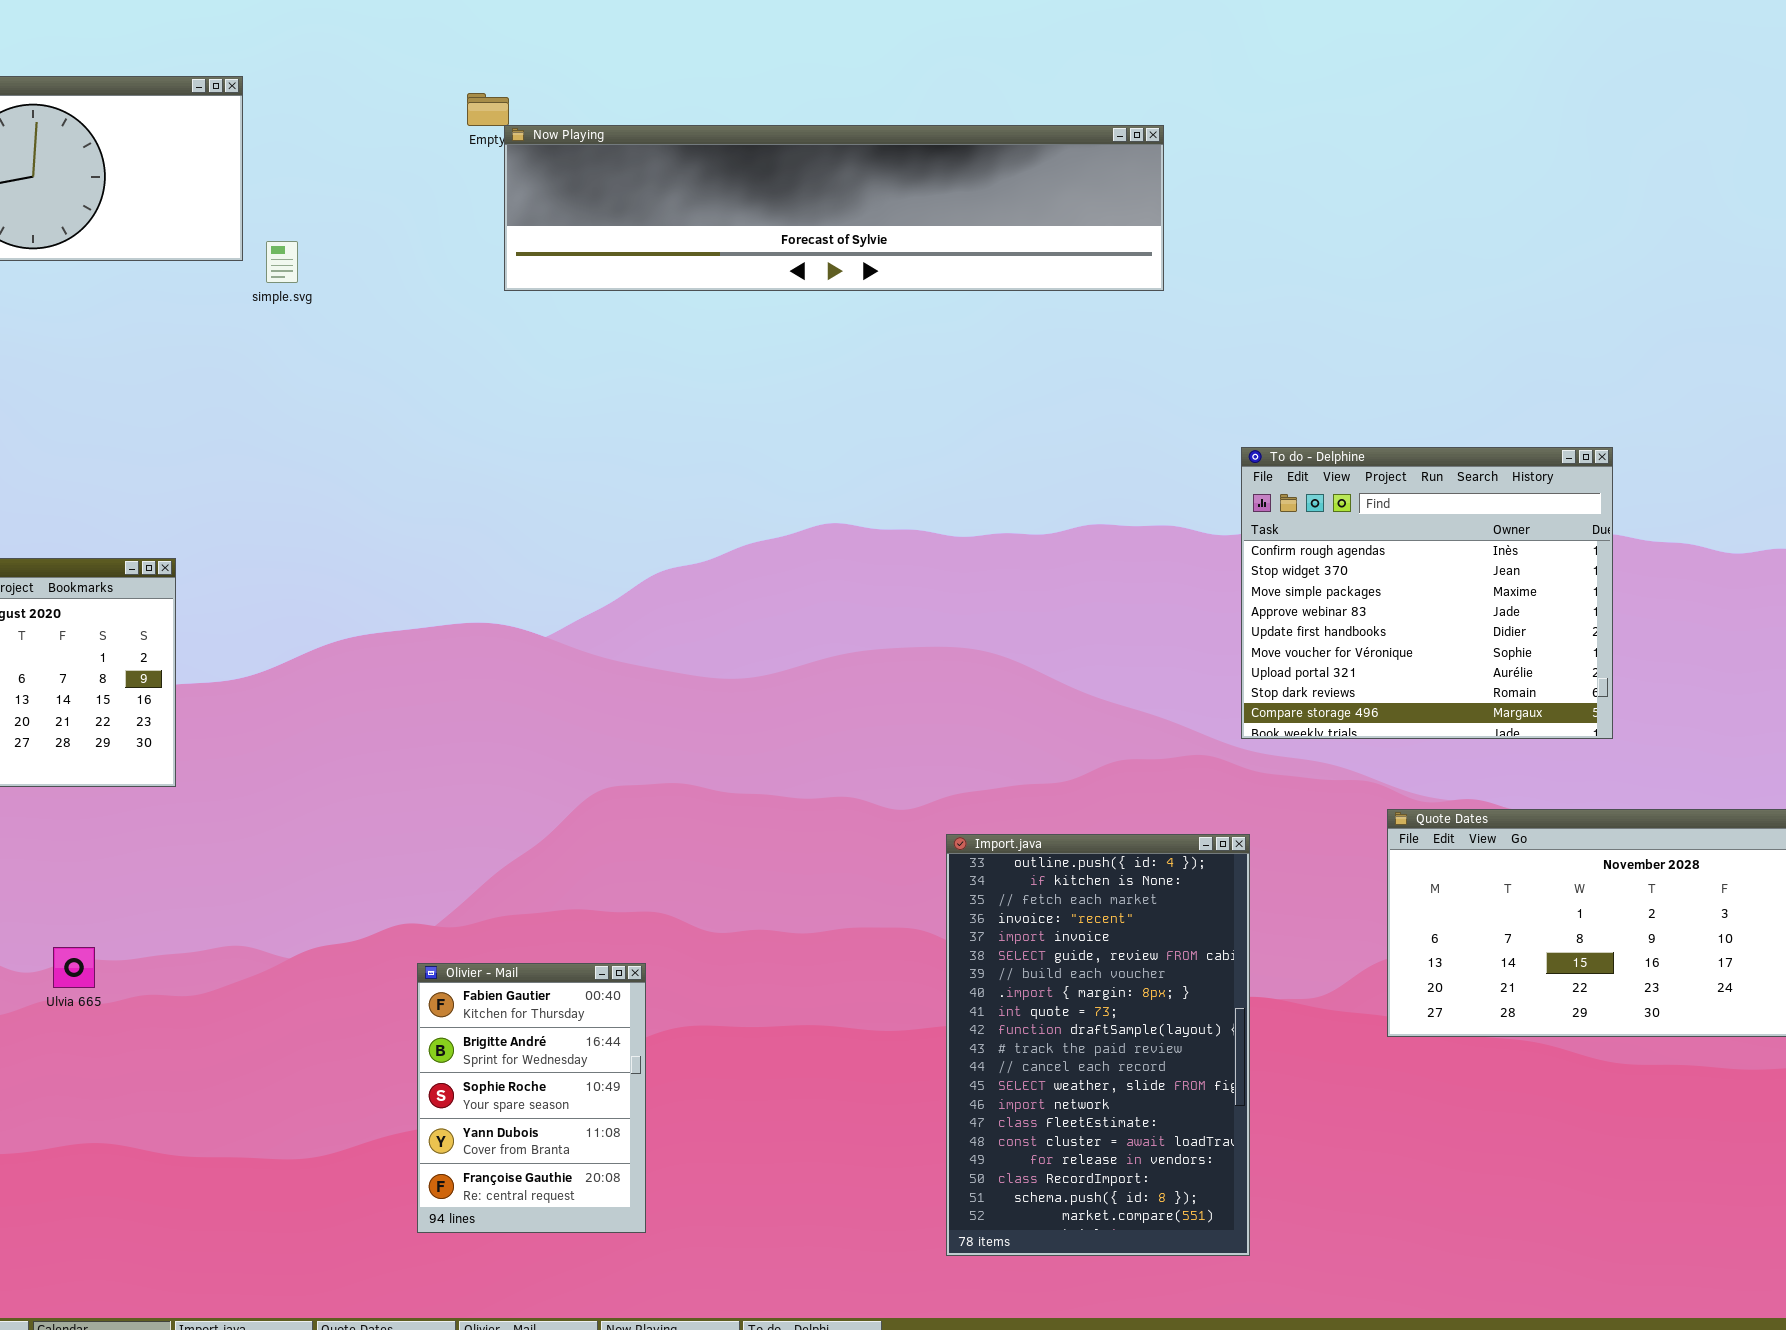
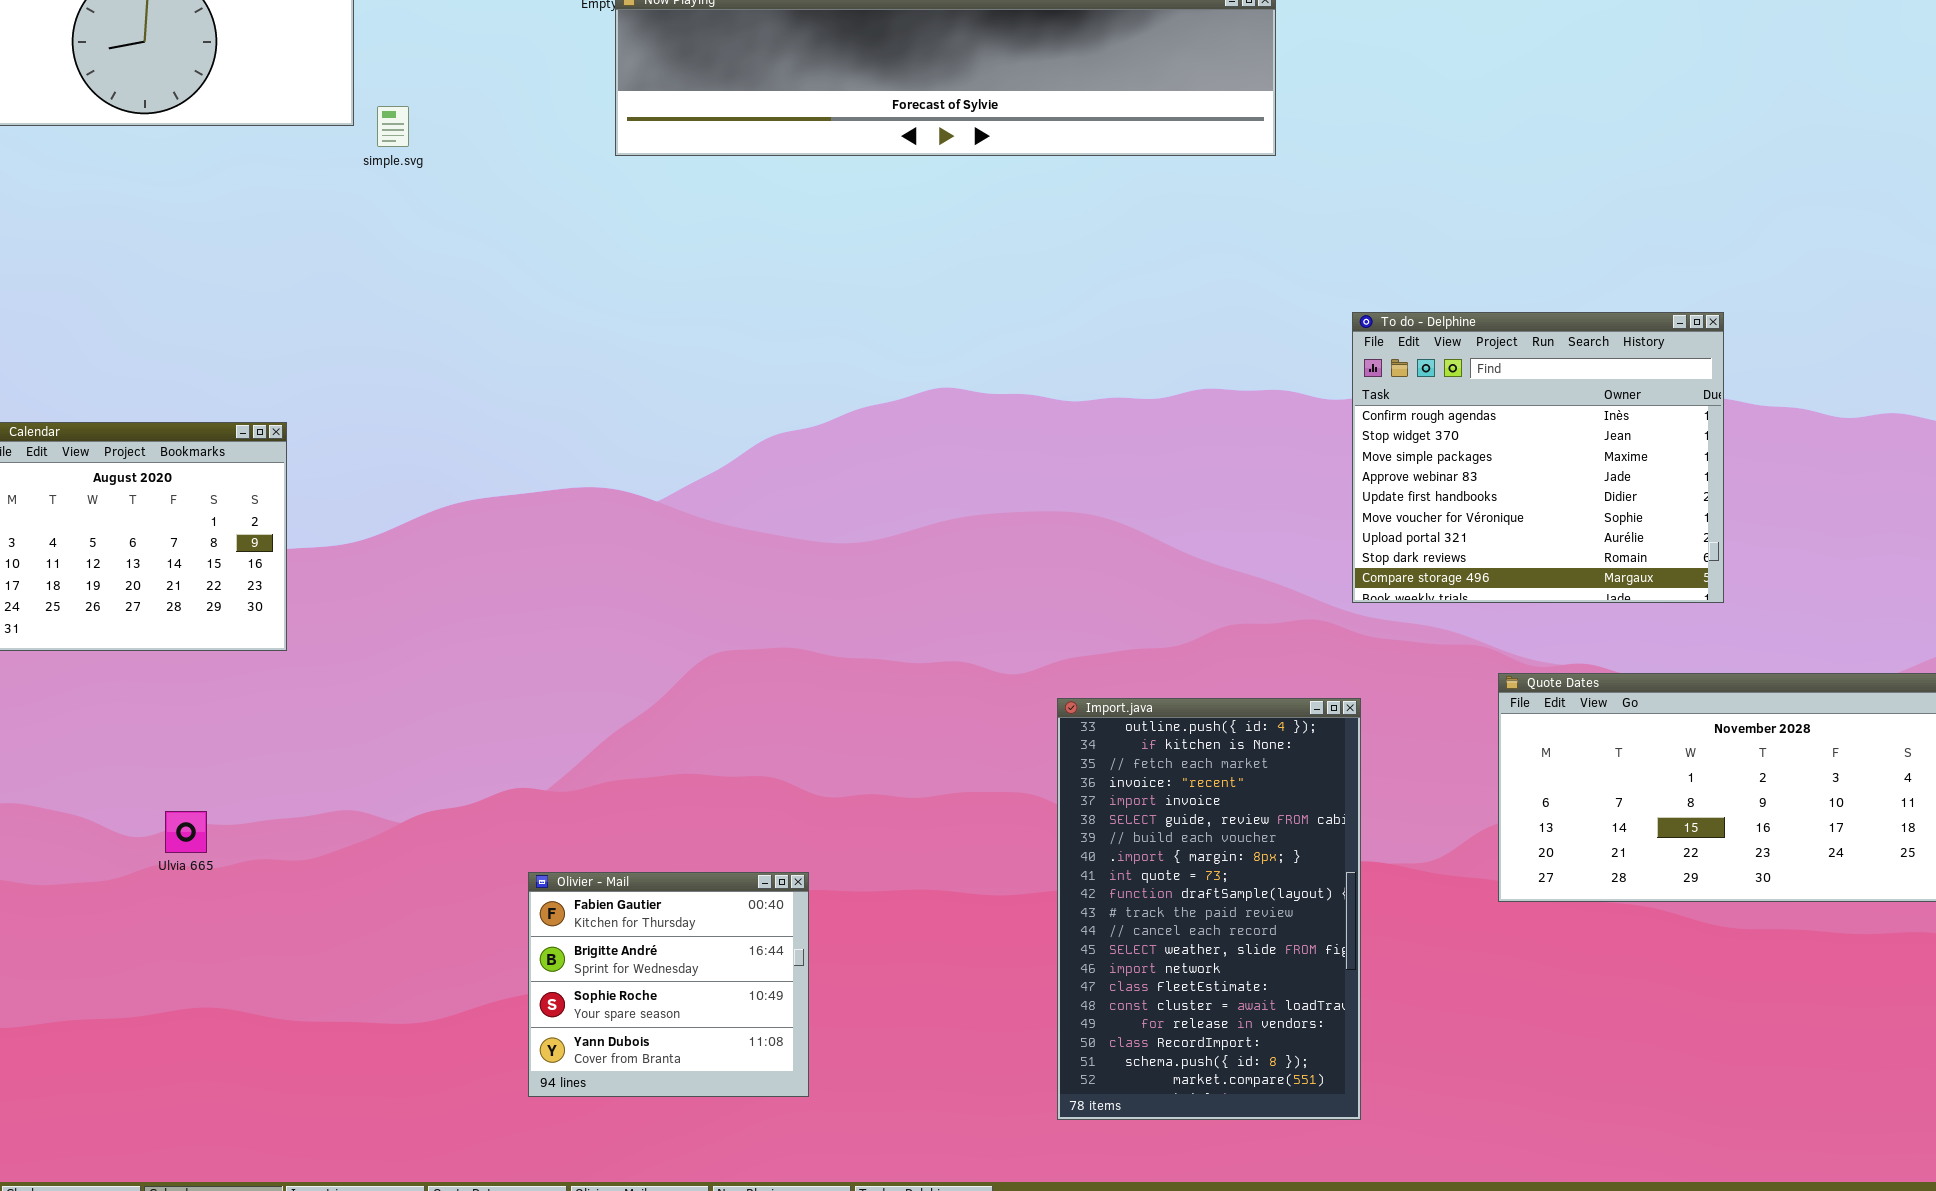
Olivier - Mail: [417,963,646,1233] -> [528,872,809,1097], resized

